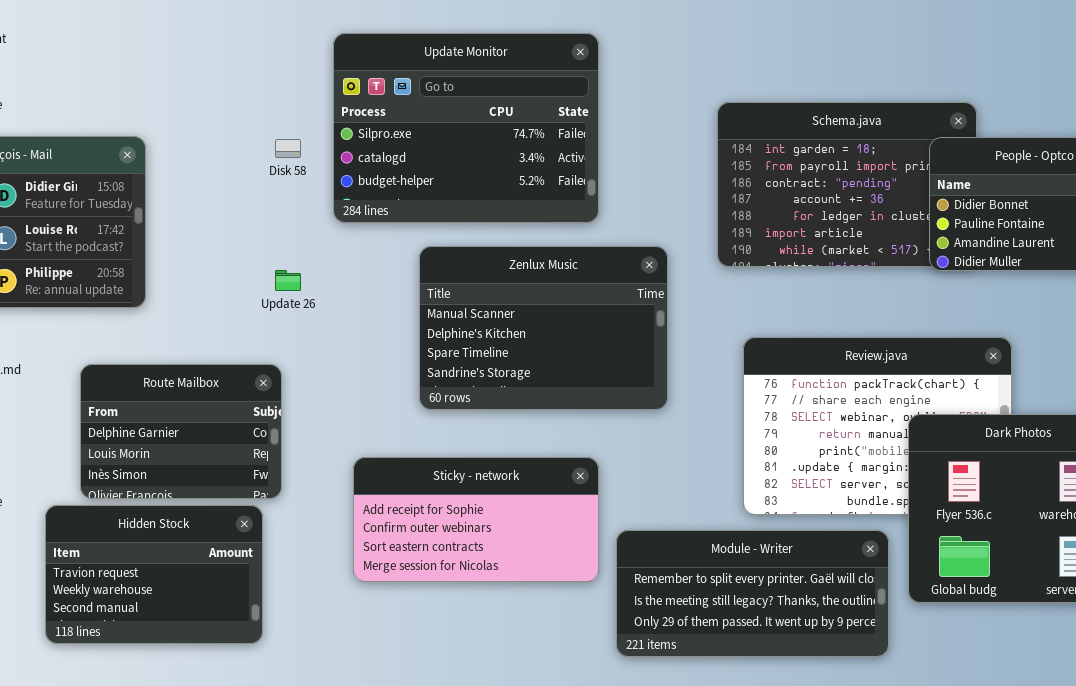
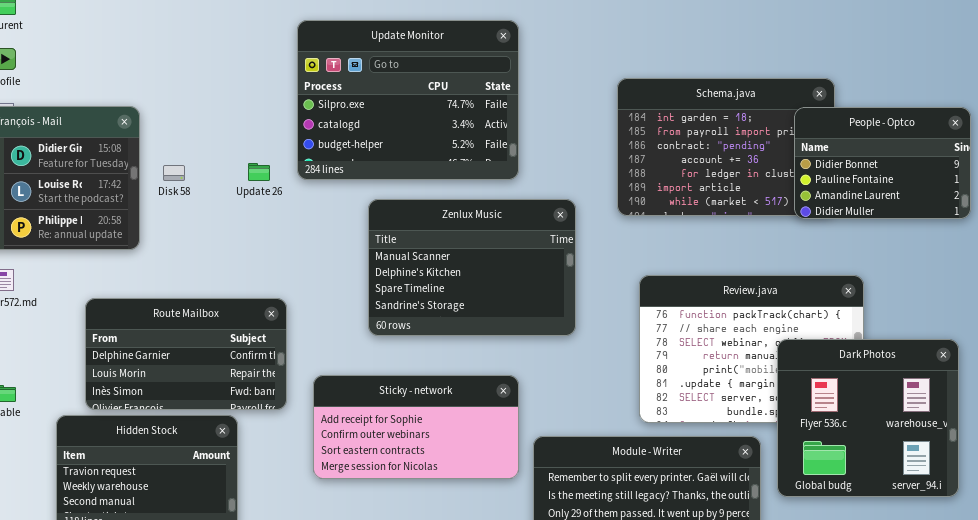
Disk 58: [275,139,301,158] -> [163,165,185,181], moved
Update 26: [275,270,301,291] -> [248,163,270,181], moved
Route Mailbox: [80,364,282,499] -> [85,298,287,410], resized

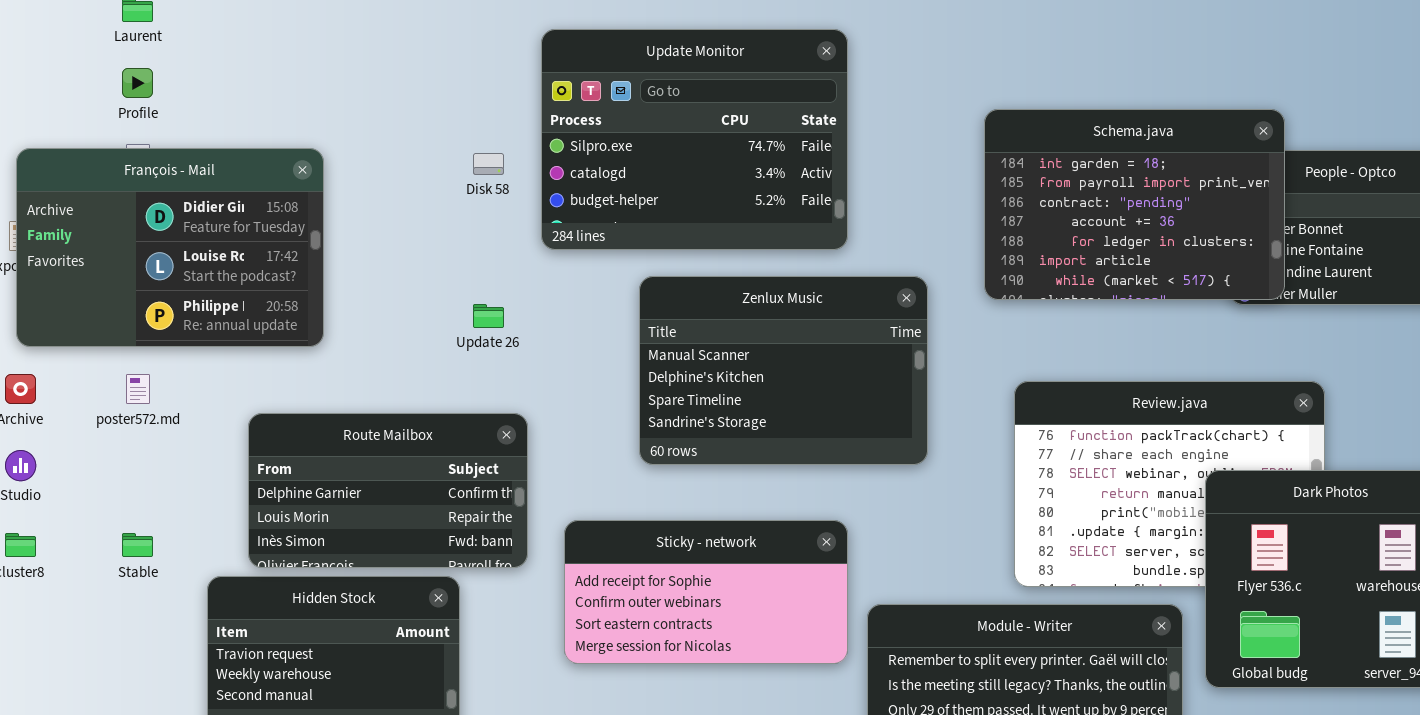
Schema.java: [617,78,835,216] -> [984,109,1285,300], raised
Update 26: [248,163,270,181] -> [473,304,504,328], moved
Disk 58: [163,165,185,181] -> [473,153,504,175], moved

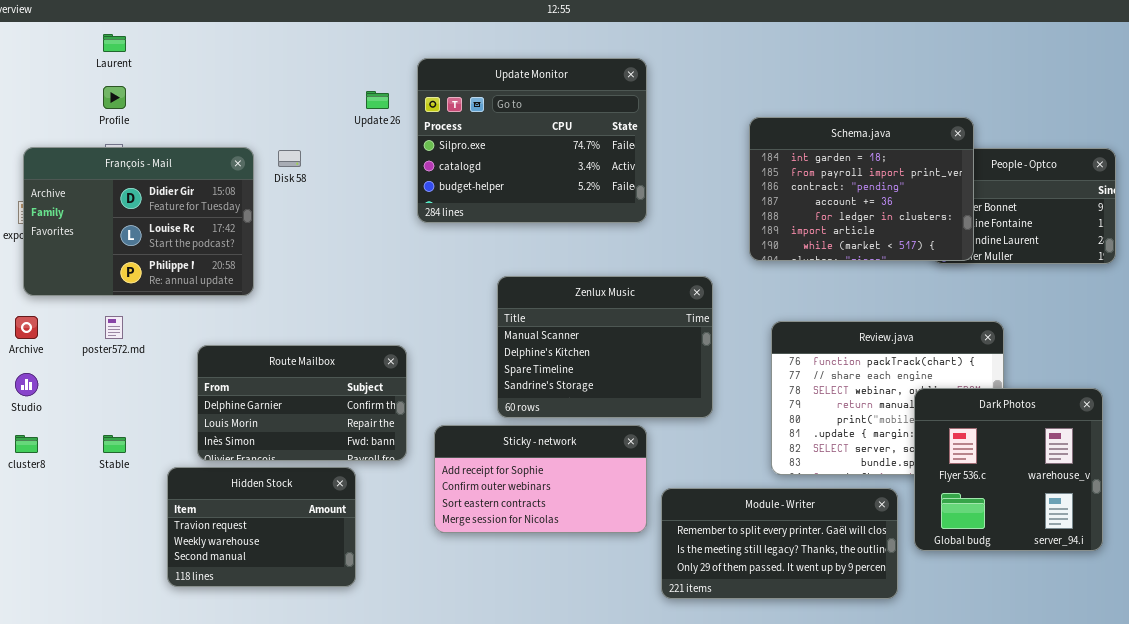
Disk 58: [473,153,504,175] -> [278,150,301,167], moved
Zenlux Music: [639,276,928,465] -> [497,276,713,418], moved
Update 26: [473,304,504,328] -> [366,91,389,109], moved

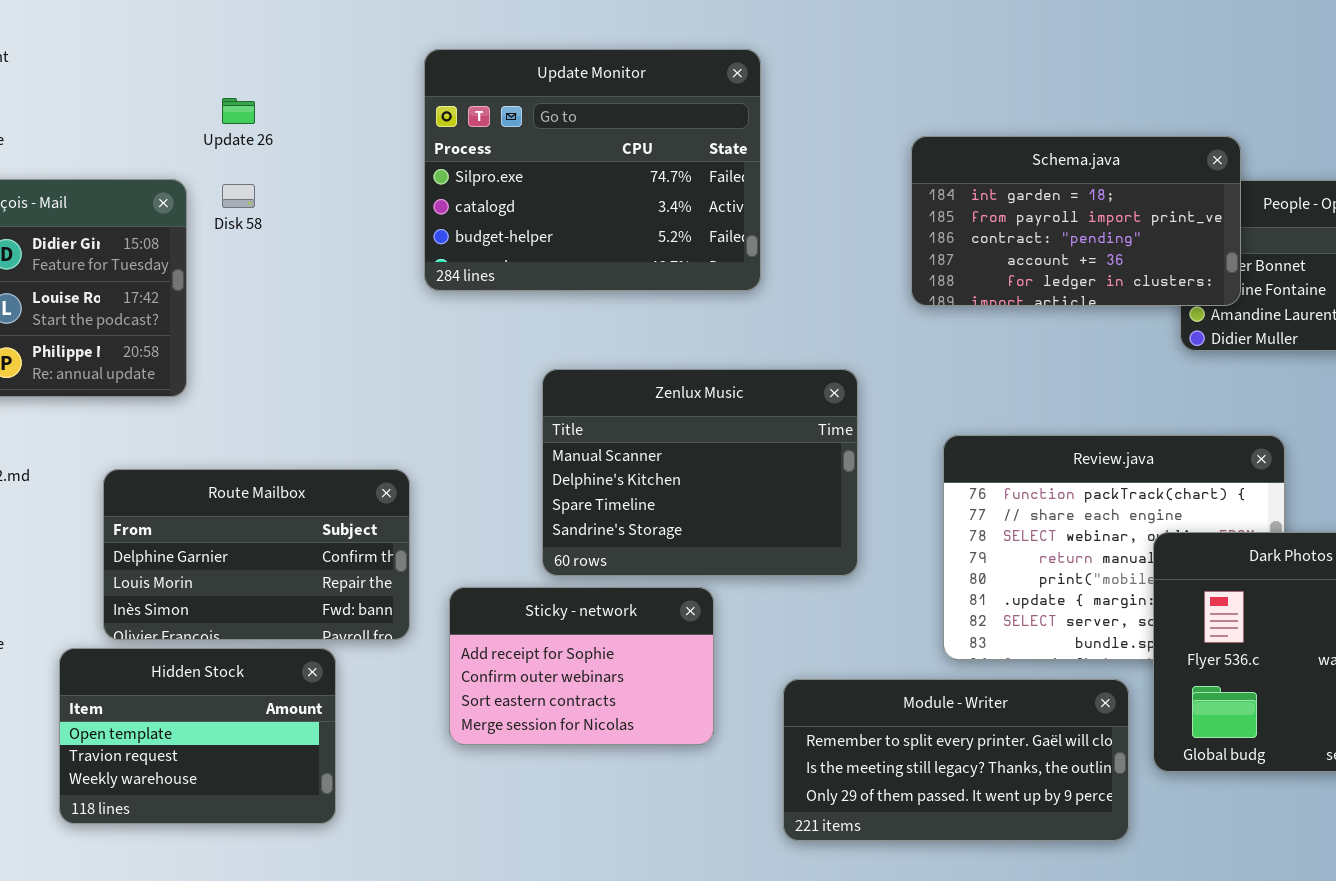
Update 26: [366,91,389,109] -> [222,98,255,124], moved
Schema.java: [749,117,974,261] -> [911,136,1241,306], resized
Sticky - network: [434,425,647,533] -> [449,587,714,745], resized
Hidden Stock: [167,467,356,587] -> [59,648,336,824], scrolled up 1 row

